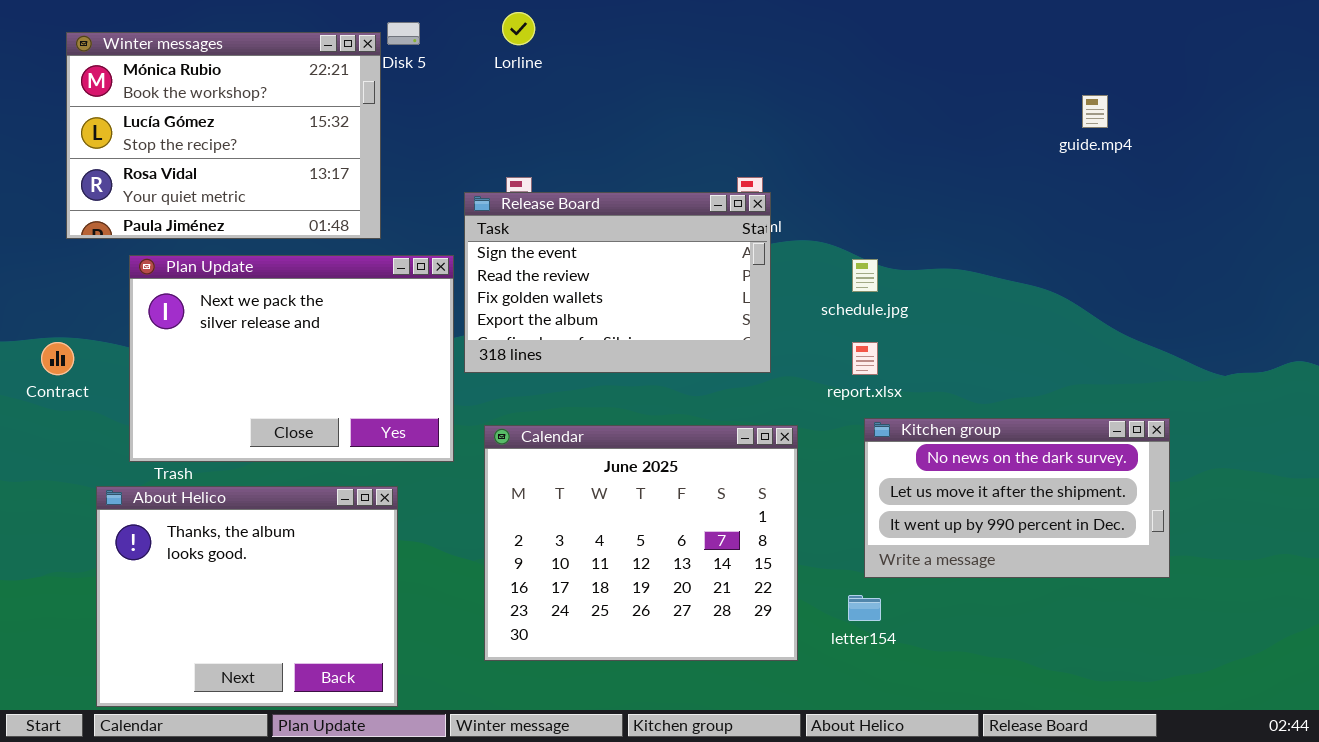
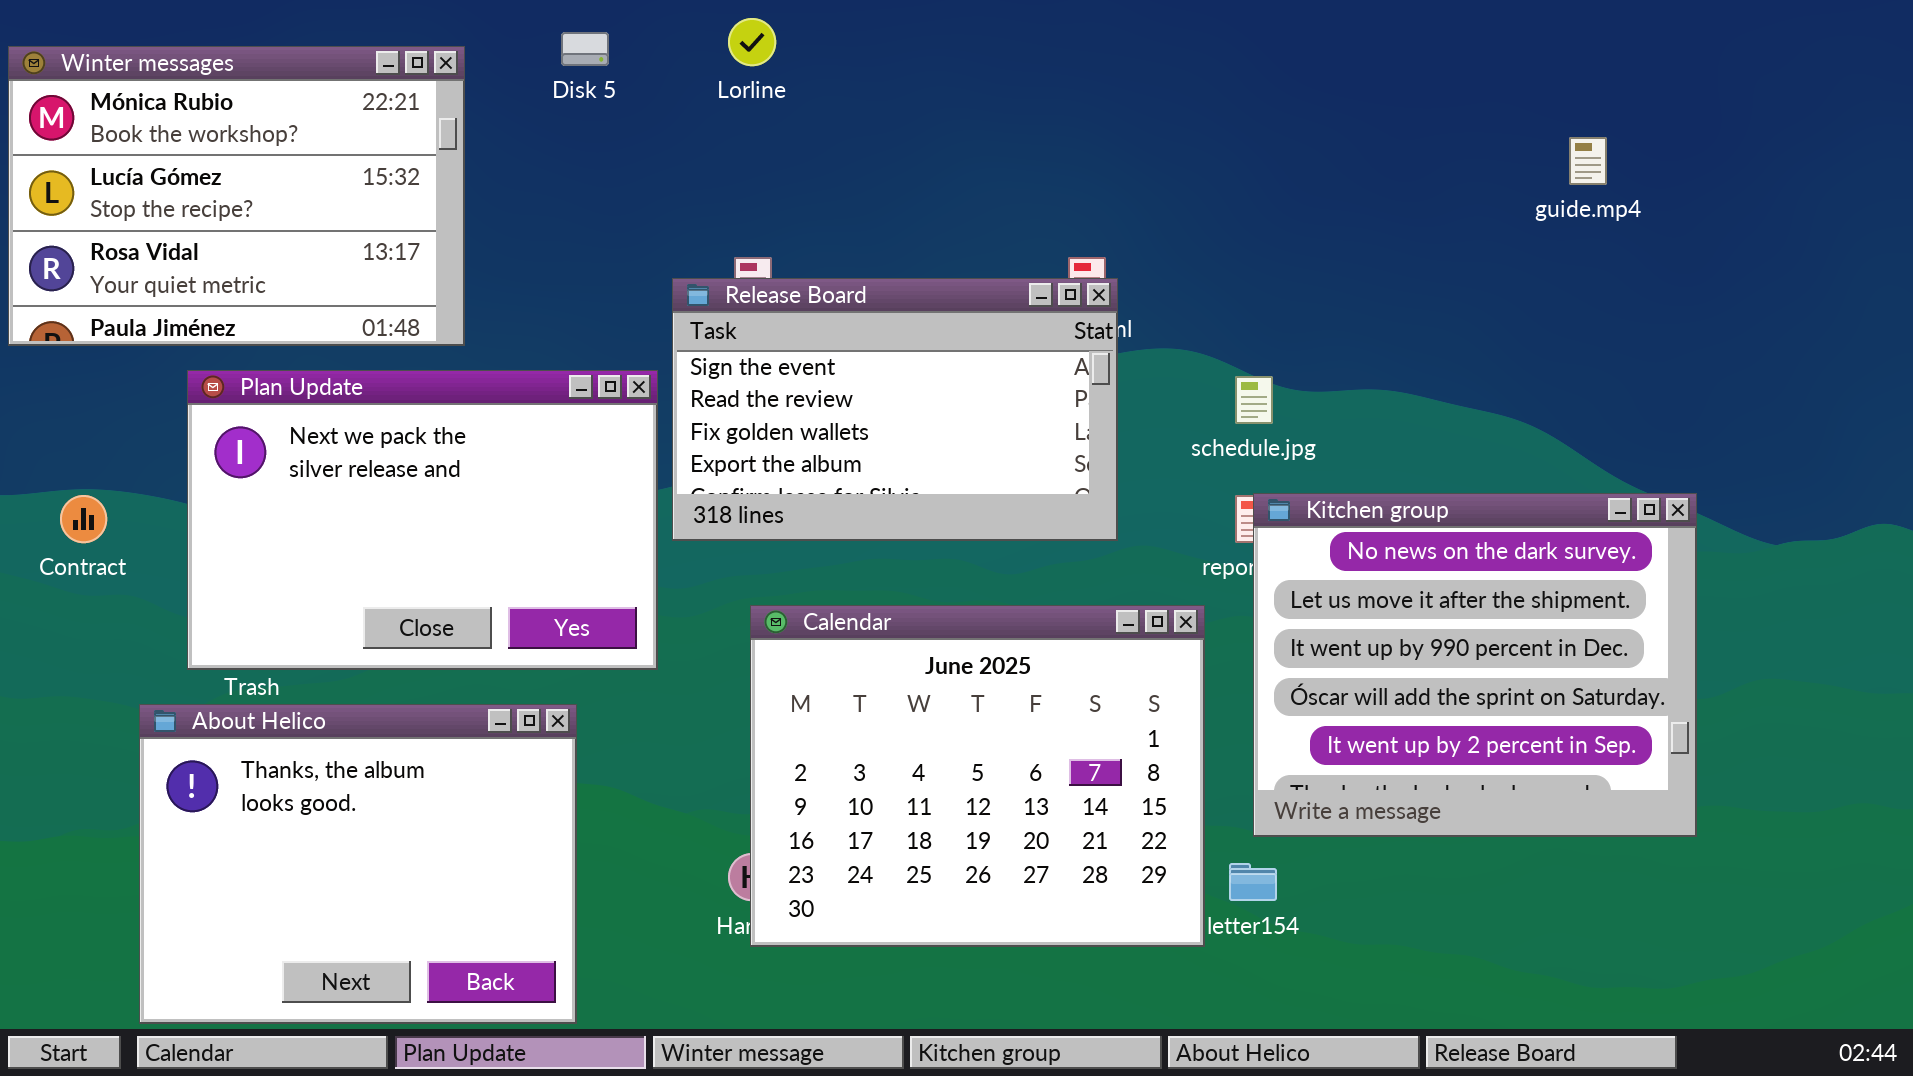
Winter messages: [66,32,381,239] -> [8,46,465,346], moved
Kitchen group: [864,418,1170,578] -> [1253,493,1697,837], resized
Calendar: [484,425,798,661] -> [750,605,1205,947], moved

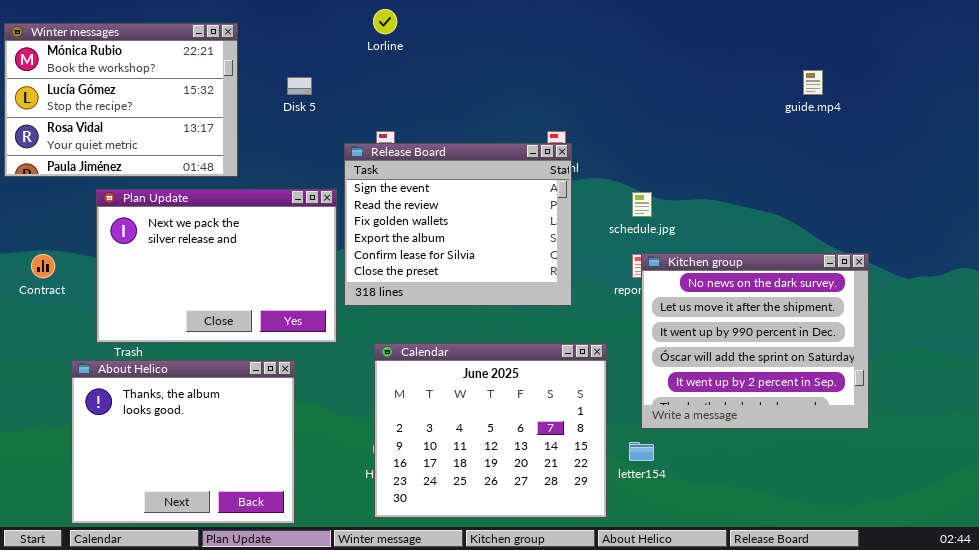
Disk 5: [561,32,609,66] -> [287,77,312,95], moved
Release Board: [672,278,1118,541] -> [344,143,572,306], resized
Calendar: [750,605,1205,947] -> [374,343,607,518], moved

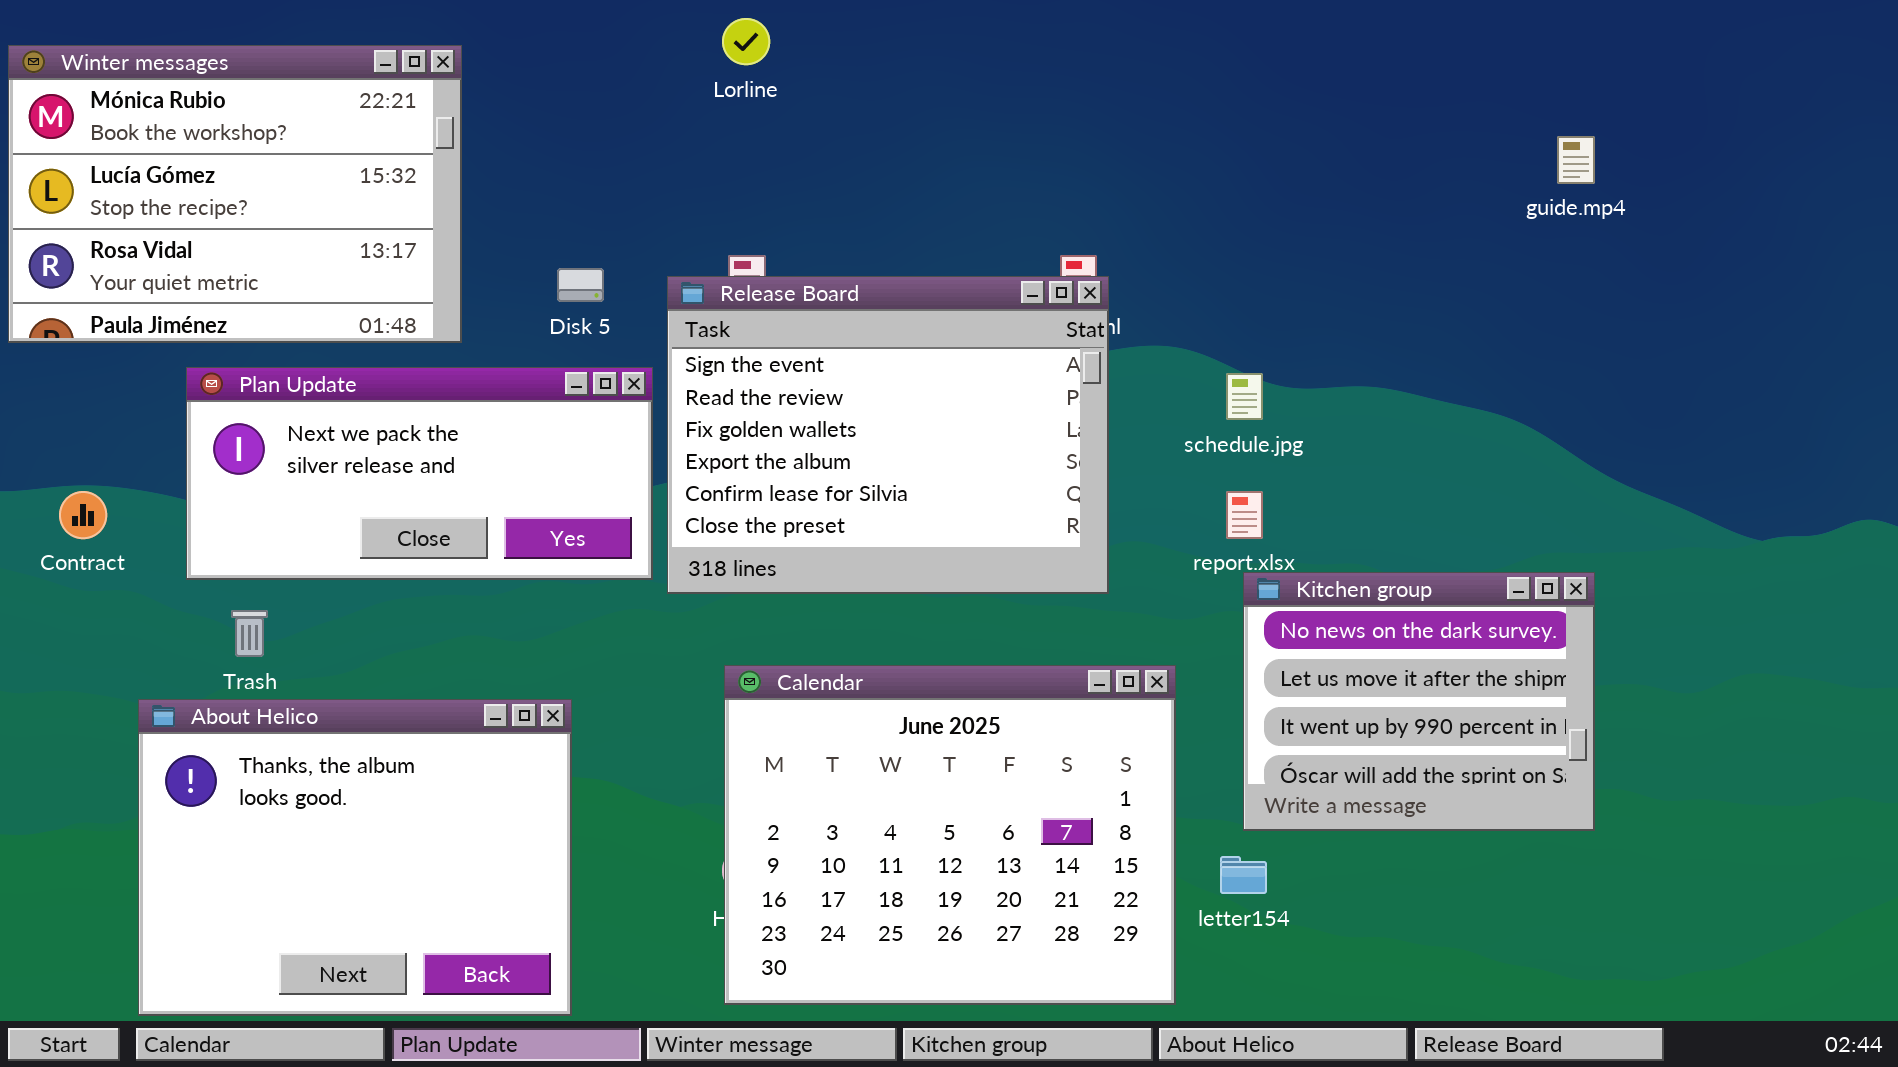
Disk 5: [287,77,312,95] -> [557,268,604,302], moved
Plan Update: [96,189,337,343] -> [186,367,653,580], resized
Kitchen group: [641,253,869,429] -> [1243,572,1595,831], resized

